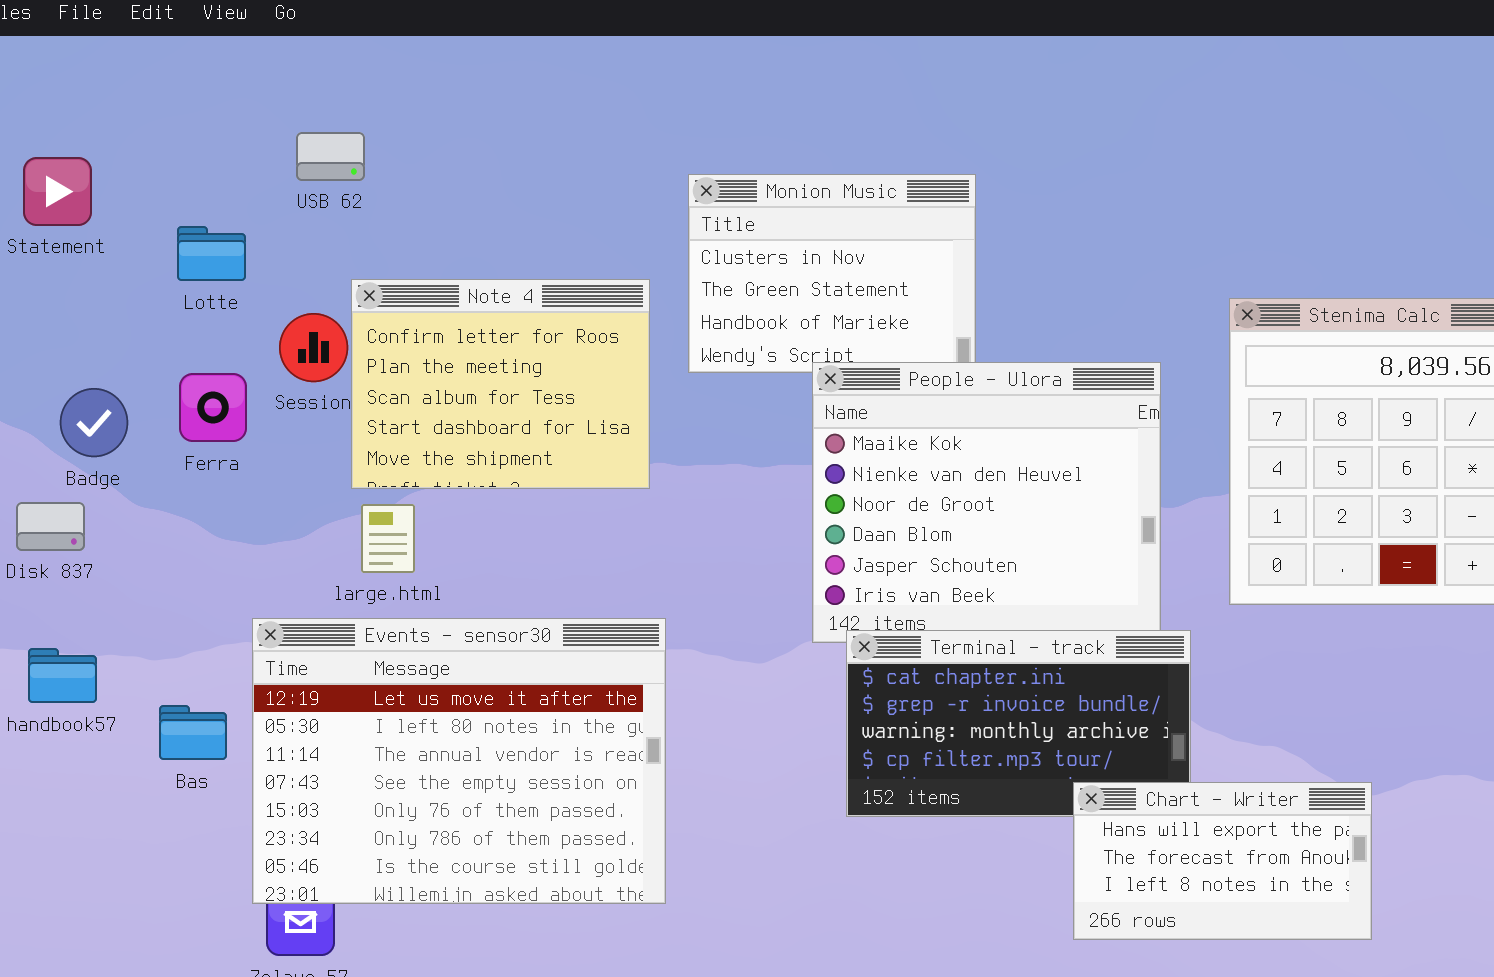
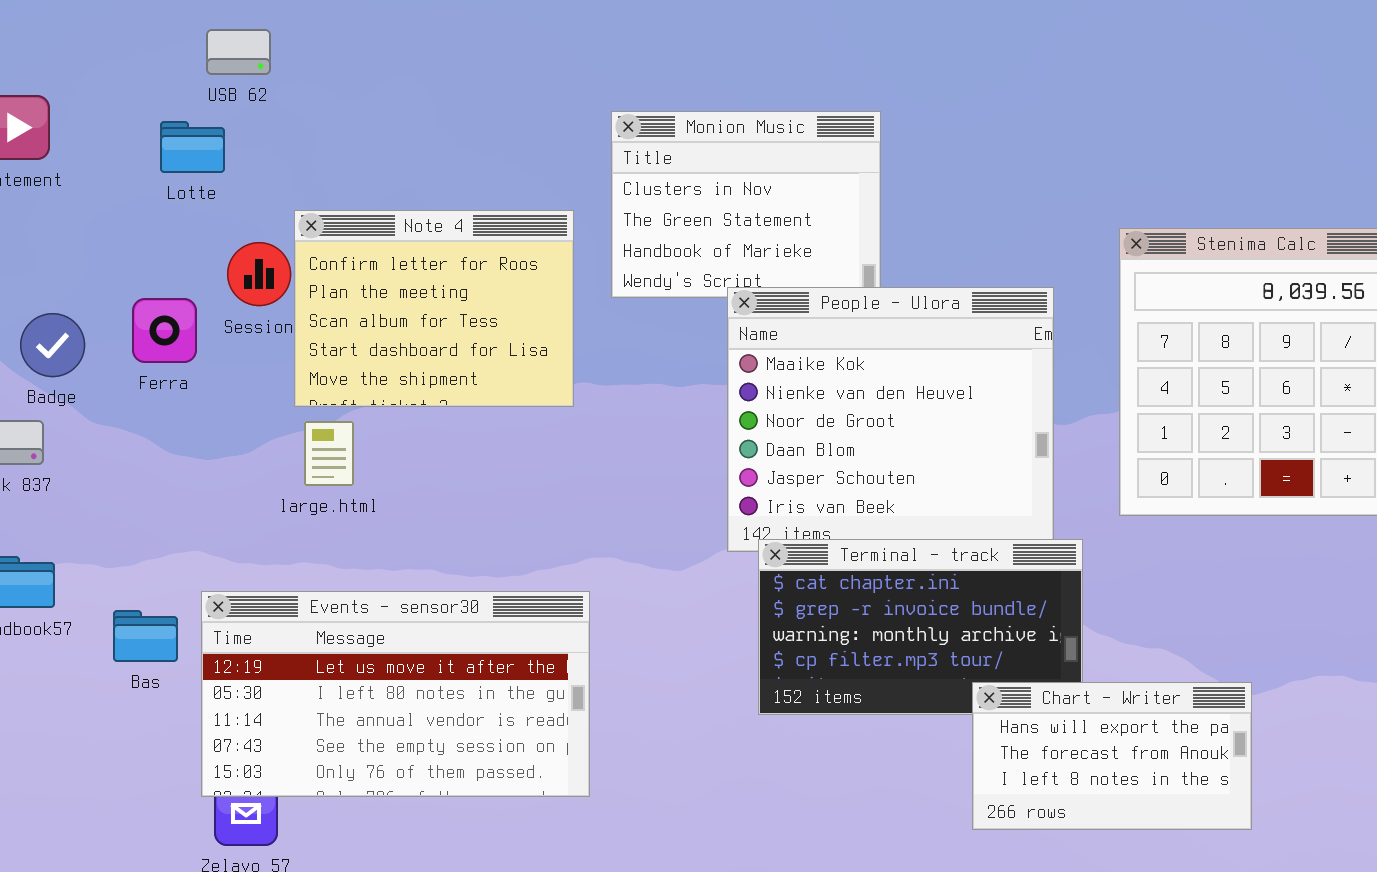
USB 62: [296,132,365,181] -> [206,29,271,75], moved
Lotte: [177,226,246,281] -> [160,121,225,173], moved
Events - sensor30: [252,618,666,904] -> [201,591,590,797], resized

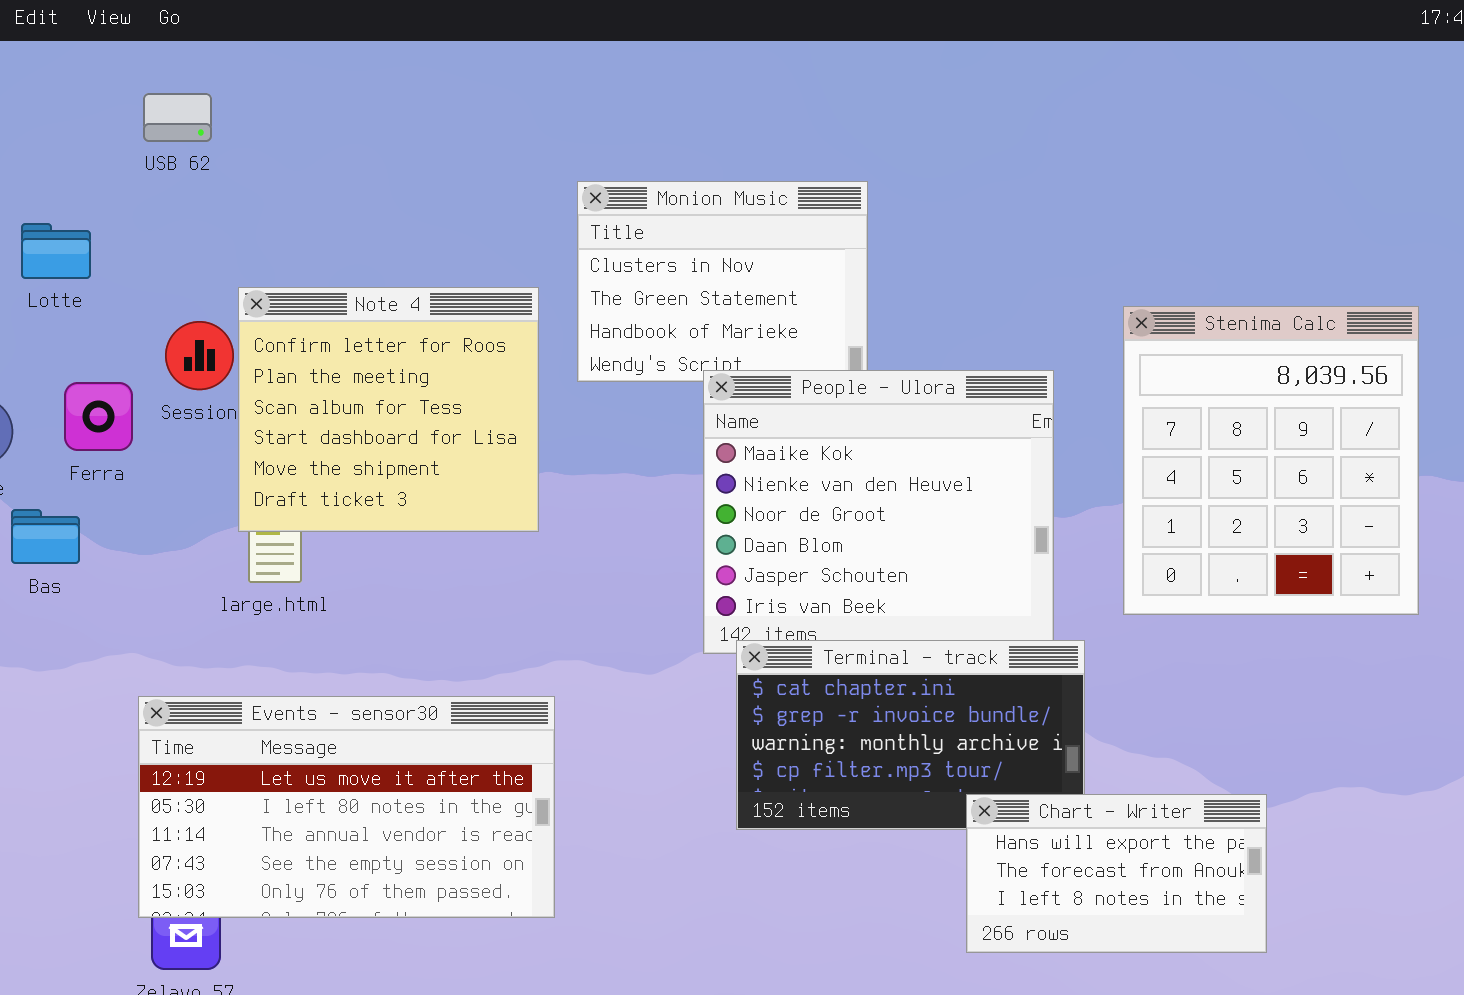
Lotte: [160,121,225,173] -> [21,223,91,279], moved
Note 4: [294,210,574,407] -> [238,287,539,532], resized
Bas: [113,610,178,662] -> [11,509,80,564], moved

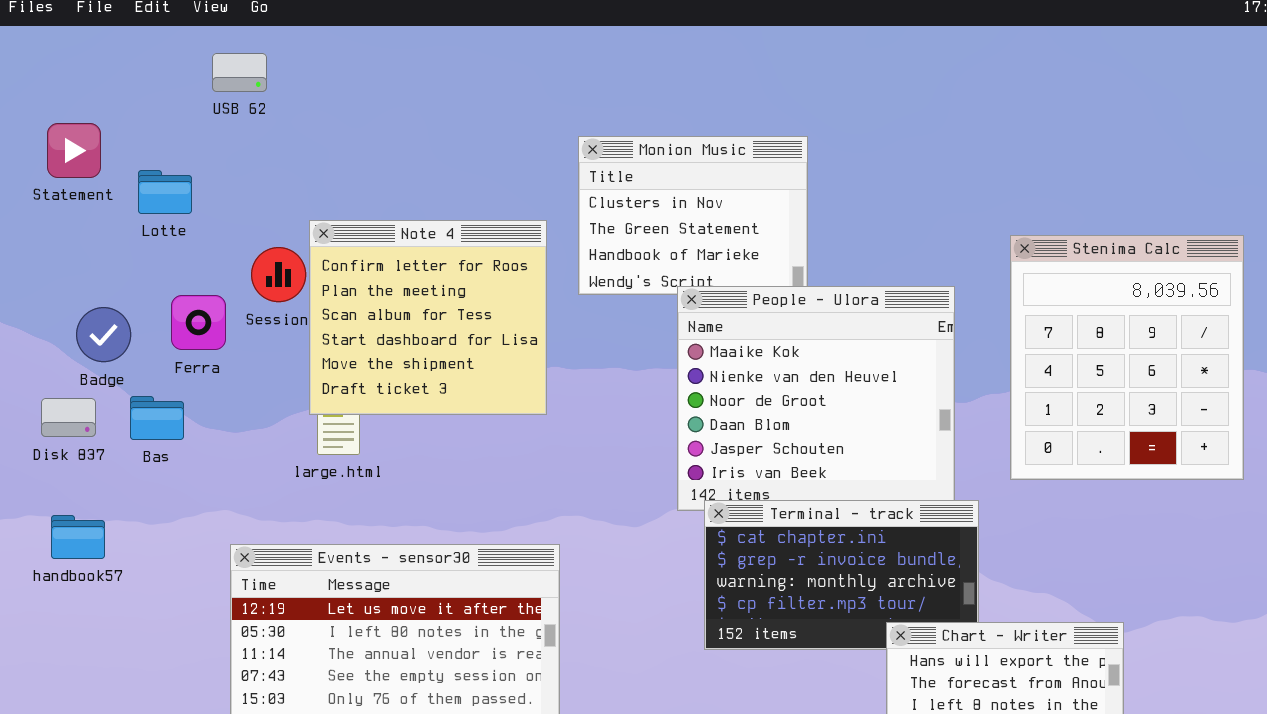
USB 62: [143,93,212,142] -> [212,53,267,92], moved

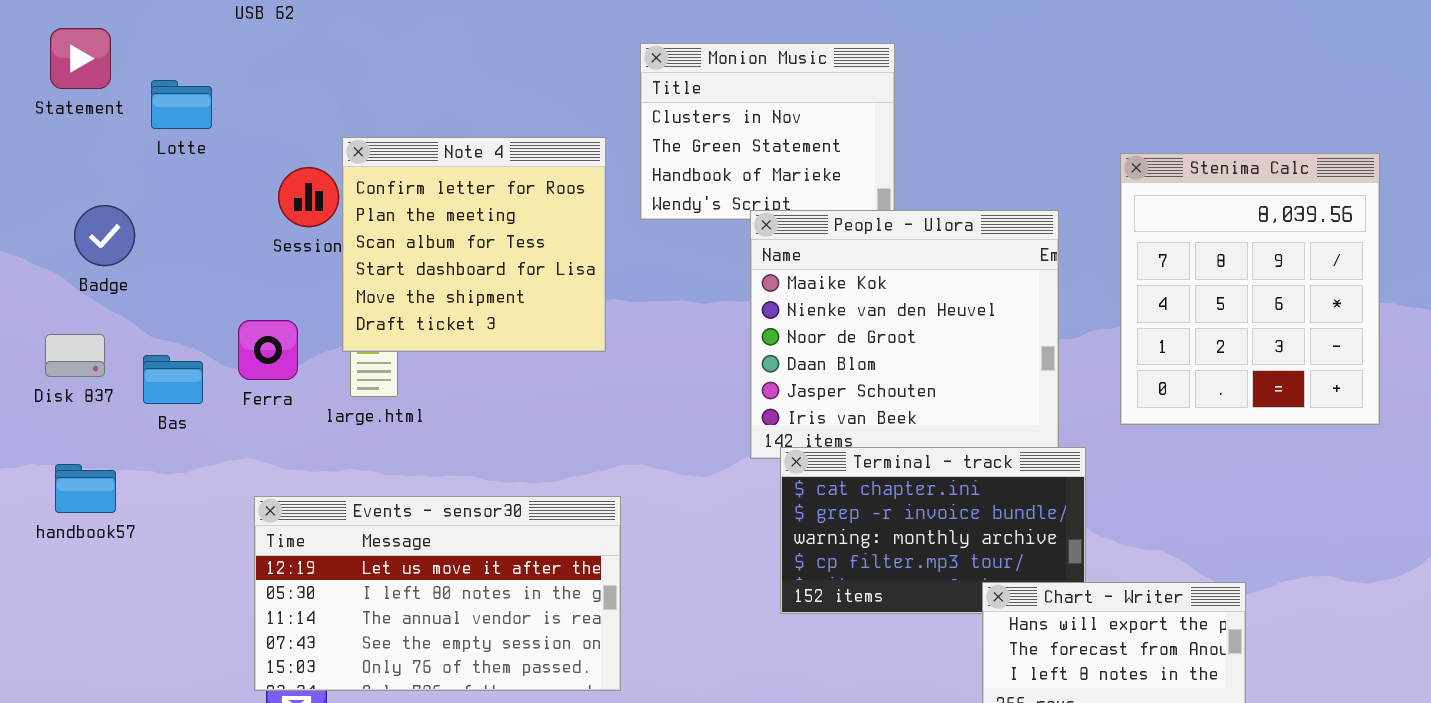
Ferra: [171,295,226,350] -> [238,320,298,380], moved
Badge: [76,307,131,362] -> [74,205,135,266], moved
Bas: [130,396,184,440] -> [143,355,203,404], moved

